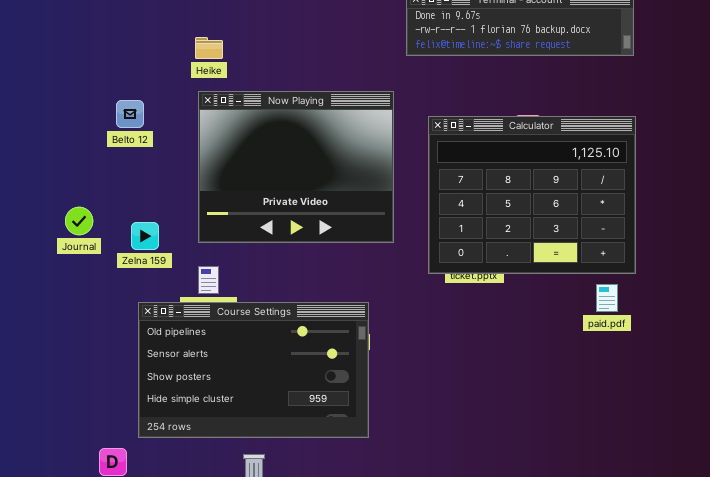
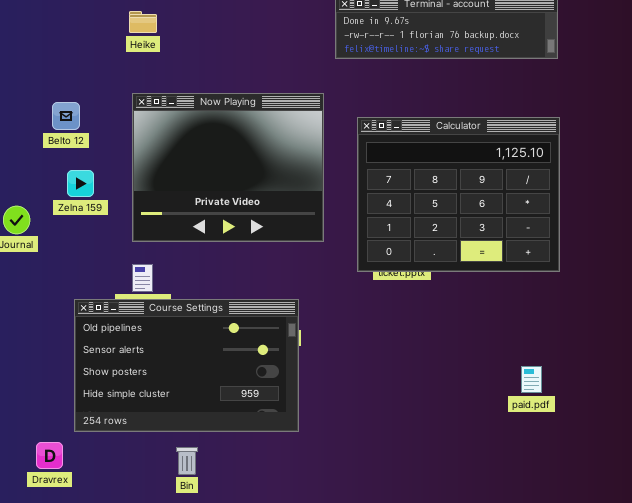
Heike: [195,37,223,59] -> [129,11,157,33], moved
Zelna 159: [131,222,159,250] -> [67,170,94,197], moved
paid.pdf: [596,284,618,312] -> [521,366,542,393], moved

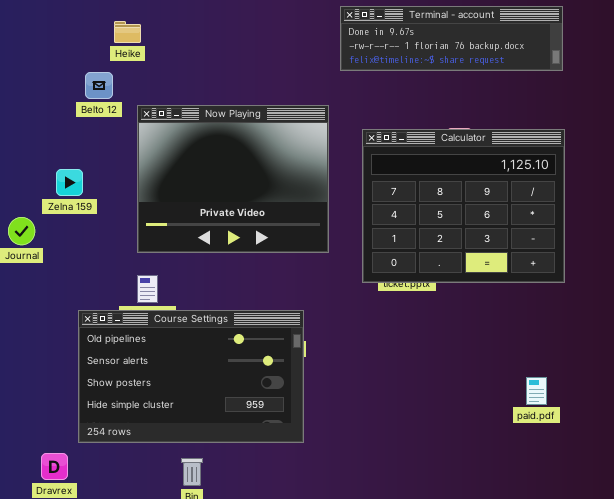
Heike: [129,11,157,33] -> [114,21,141,43], moved
Belto 12: [52,102,80,130] -> [85,72,113,99], moved
Zelna 159: [67,170,94,197] -> [56,169,83,196], moved

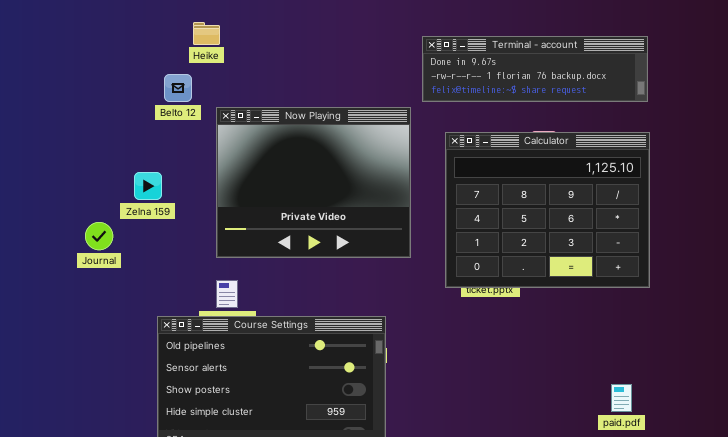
Terminal - account: [340,6,563,71] -> [422,36,648,102], moved

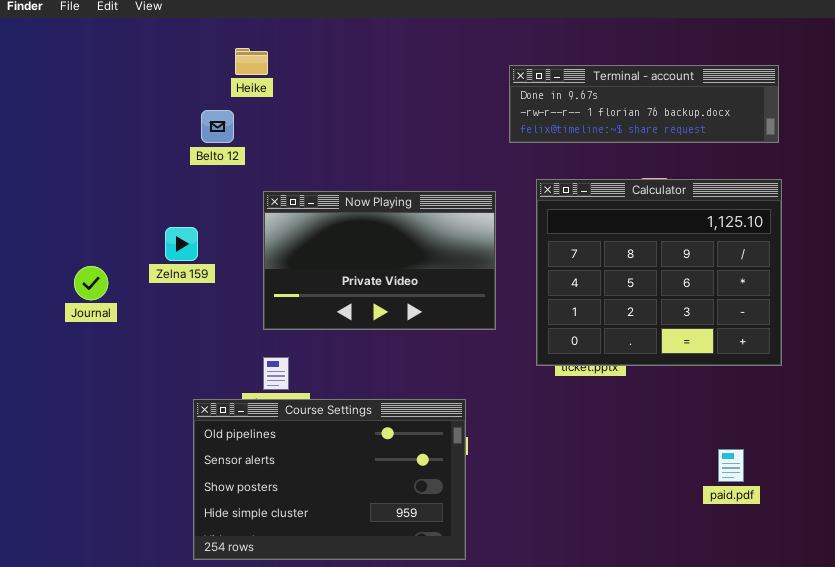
Now Playing: [216,107,411,258] -> [263,191,496,330], resized
Journal: [85,222,113,250] -> [74,266,108,300], moved
paid.pdf: [611,384,632,412] -> [718,449,744,482], moved

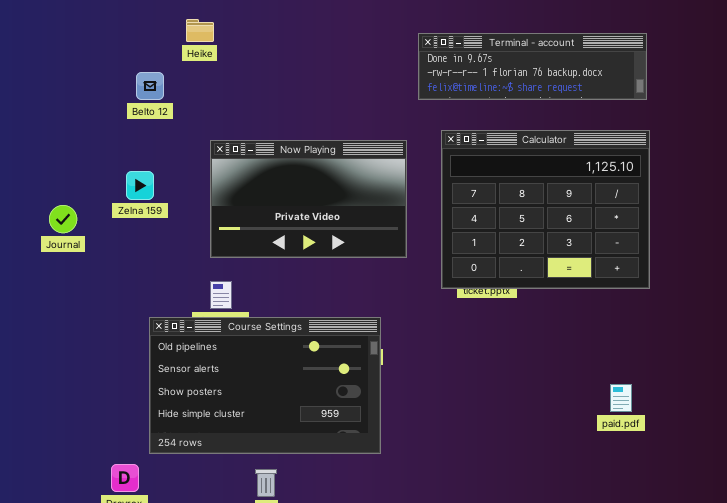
Belto 12: [201,110,234,143] -> [136,72,164,100], moved
paid.pdf: [718,449,744,482] -> [610,384,632,412], moved

